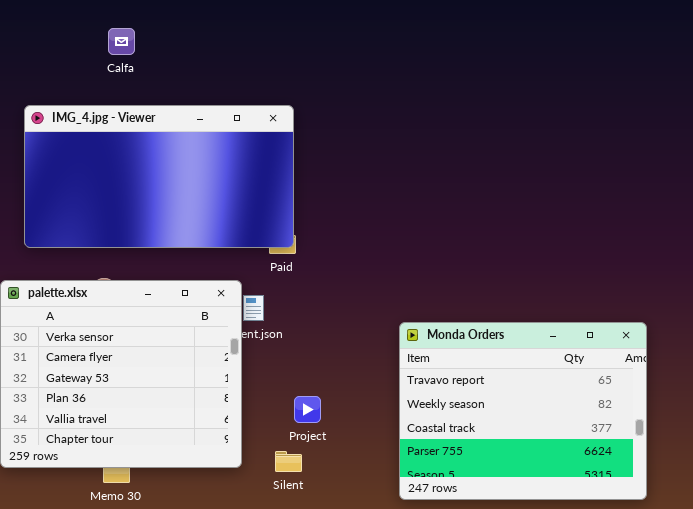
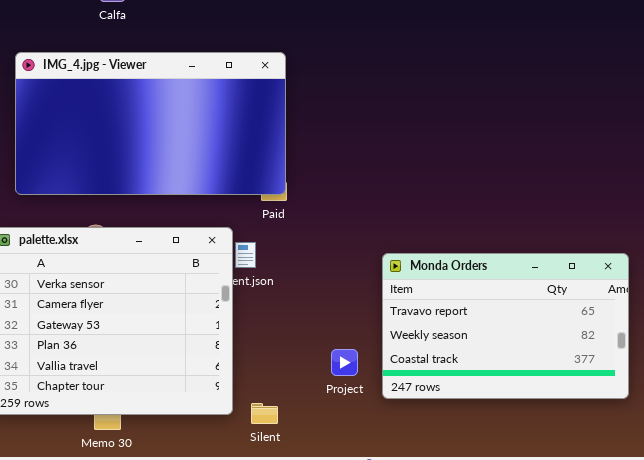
Monda Orders: [399,322,647,500] -> [382,253,629,399], moved, resized
Project: [294,396,321,423] -> [331,349,358,376], moved
Silent: [275,451,302,472] -> [251,403,278,424], moved

